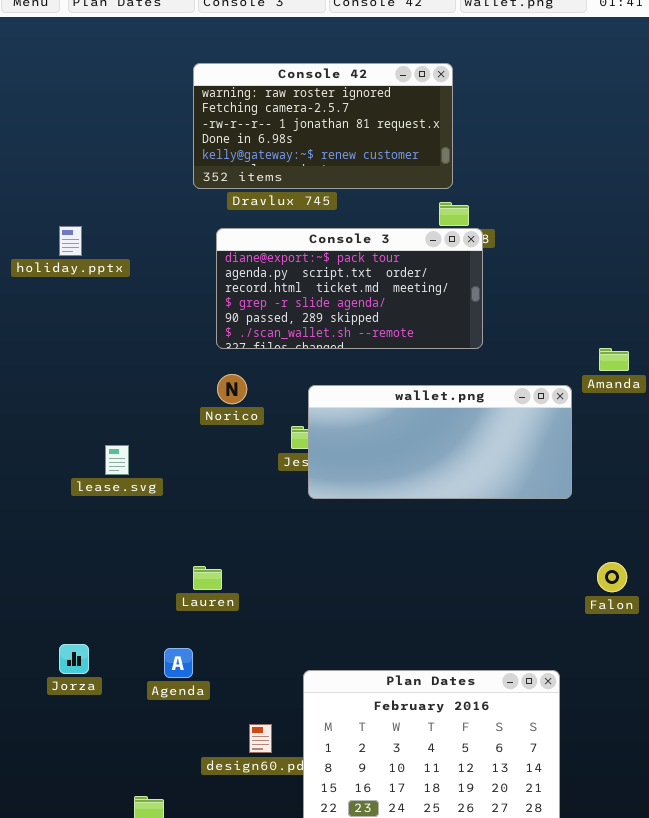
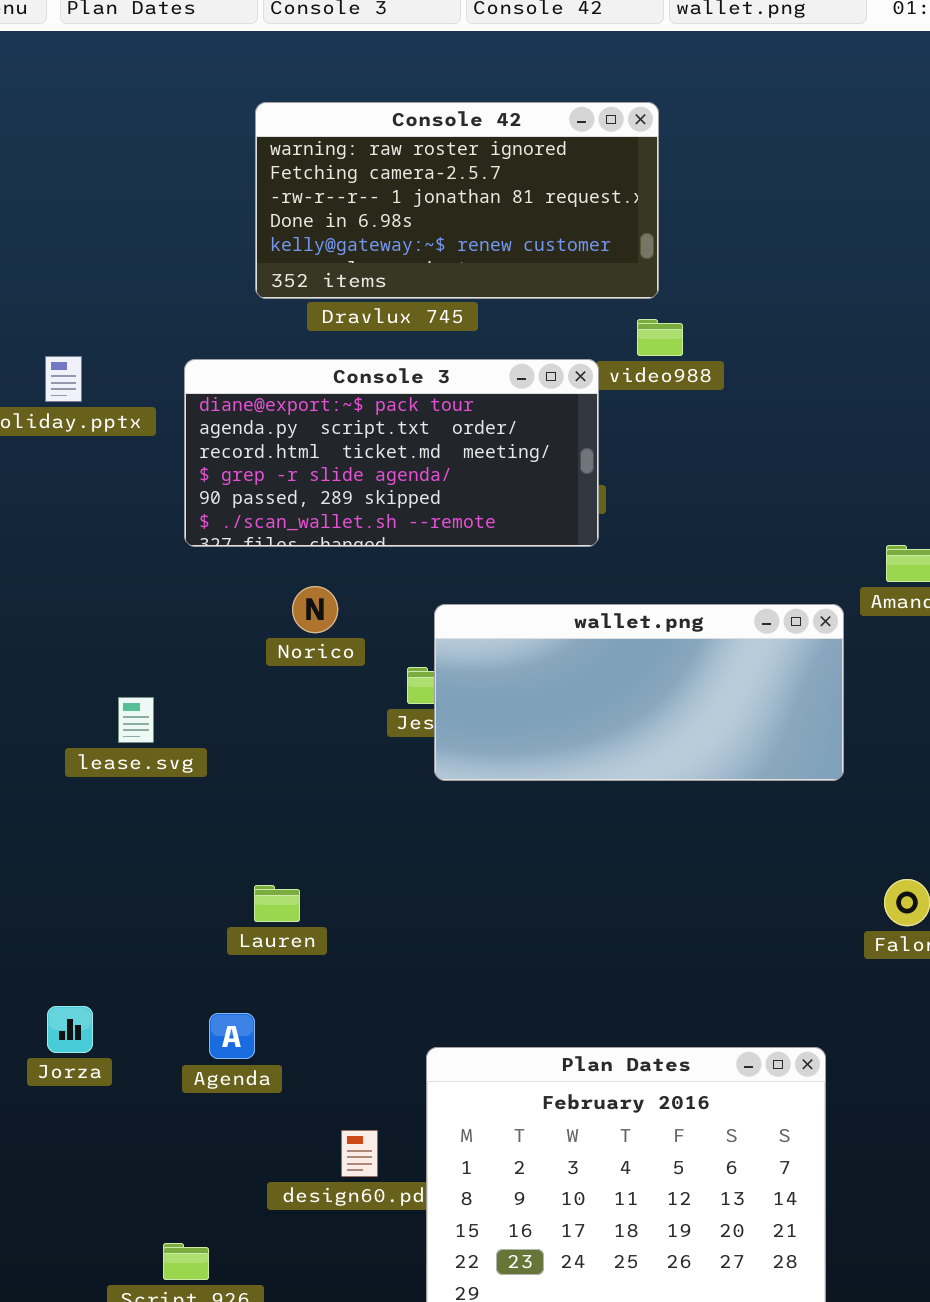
Console 3: [216,228,483,349] -> [184,359,599,547], moved

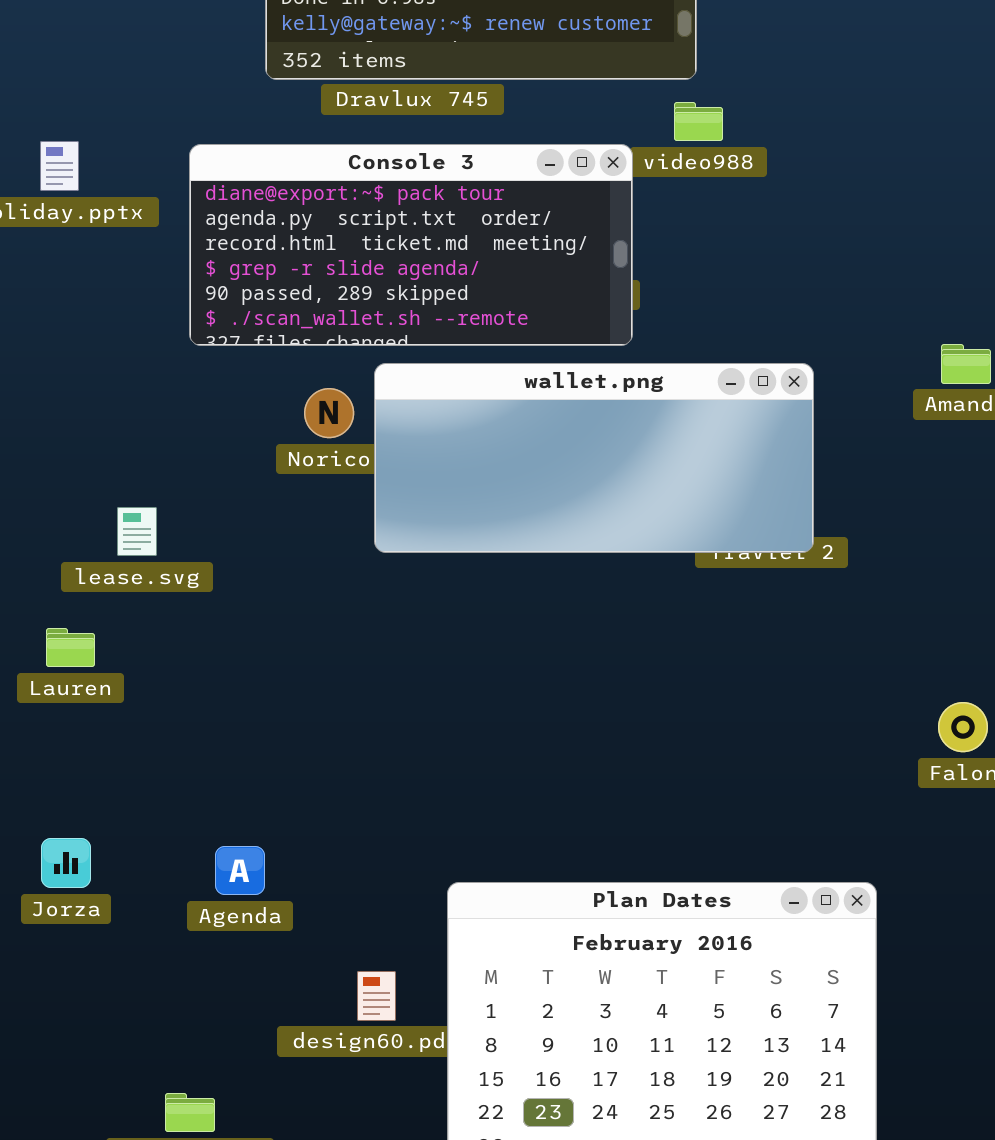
wallet.png: [434,604,844,781] -> [374,363,814,553], moved
Lauren: [254,885,300,922] -> [46,628,95,667], moved

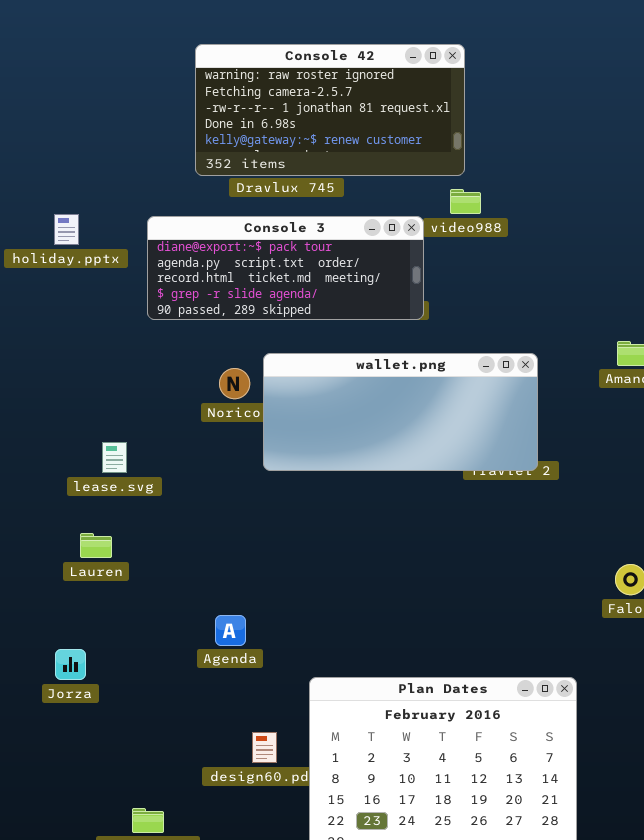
Console 3: [189,144,633,346] -> [147,216,424,320], resized
Lauren: [46,628,95,667] -> [80,533,112,558], moved
Agenda: [215,846,265,895] -> [215,615,246,646], moved

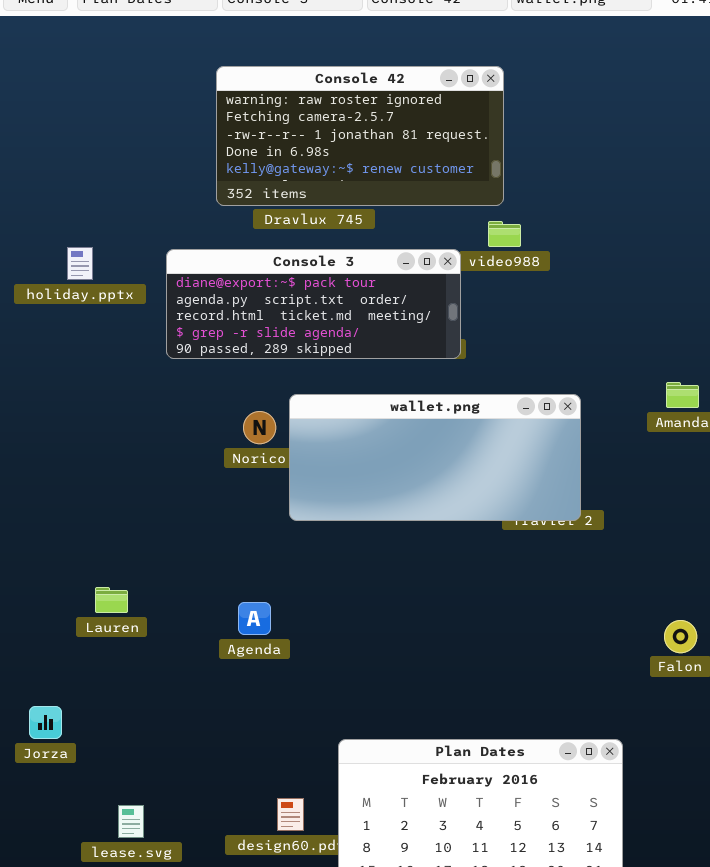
lease.svg: [102,442,127,473] -> [118,805,144,838], moved
Agenda: [215,615,246,646] -> [238,602,271,635], moved
Jorza: [55,649,86,680] -> [29,706,62,739], moved

